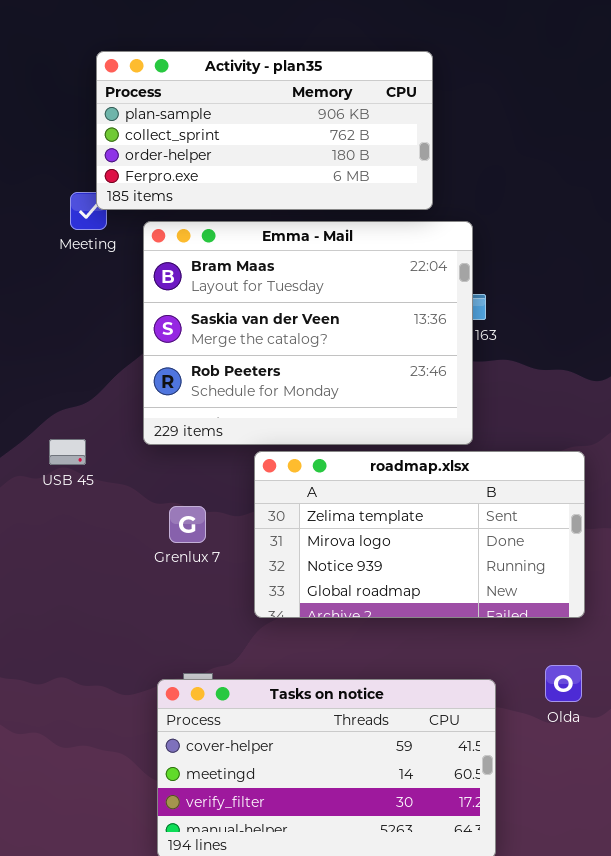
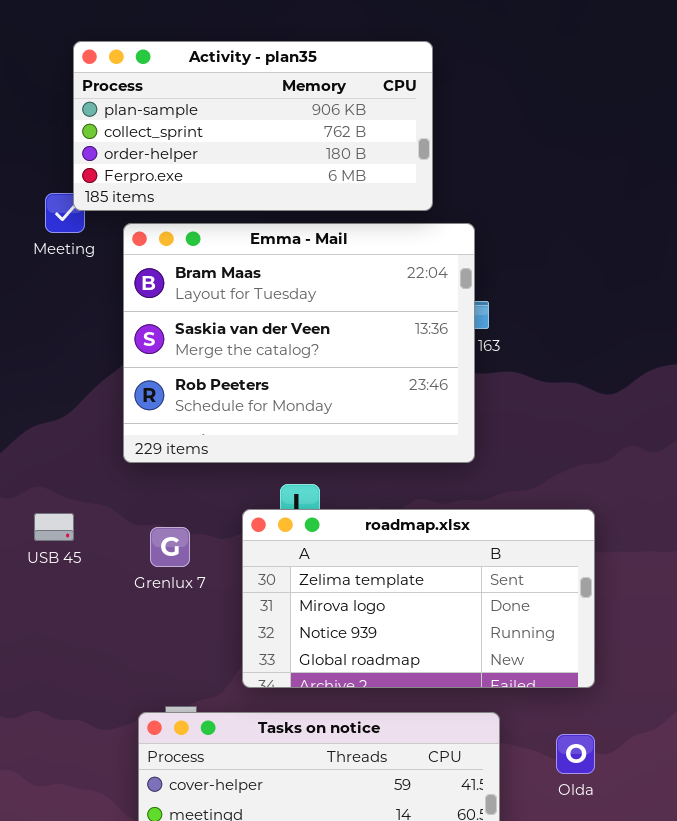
USB 45: [49,439,86,465] -> [34,513,74,541], moved
roadmap.xlsx: [254,451,585,618] -> [242,509,595,688], moved
Olda: [545,665,582,702] -> [556,734,595,774], moved

